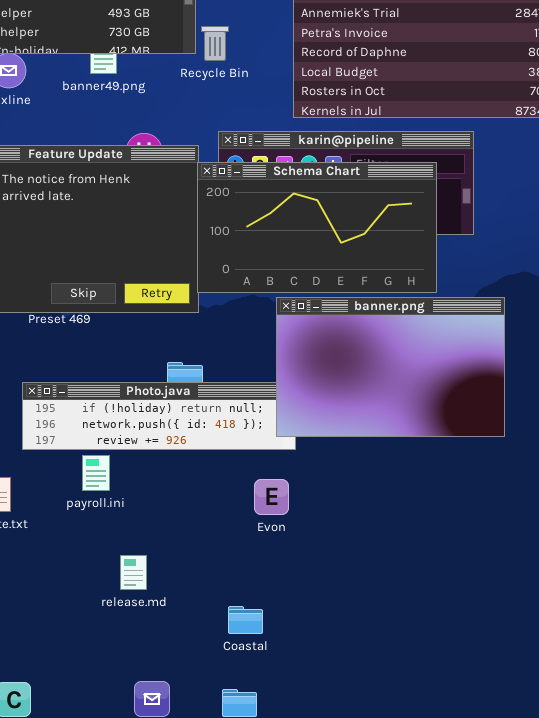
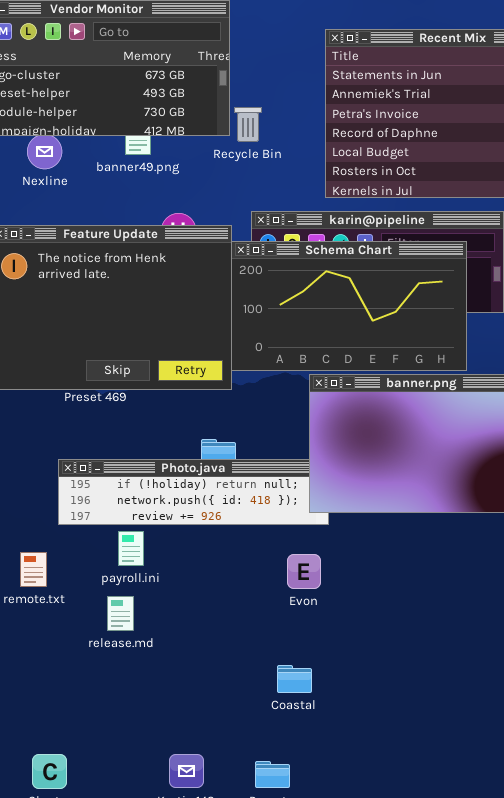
release.md: [120,555,147,590] -> [107,596,134,631], moved
Coastal: [228,606,263,634] -> [277,665,312,693], moved

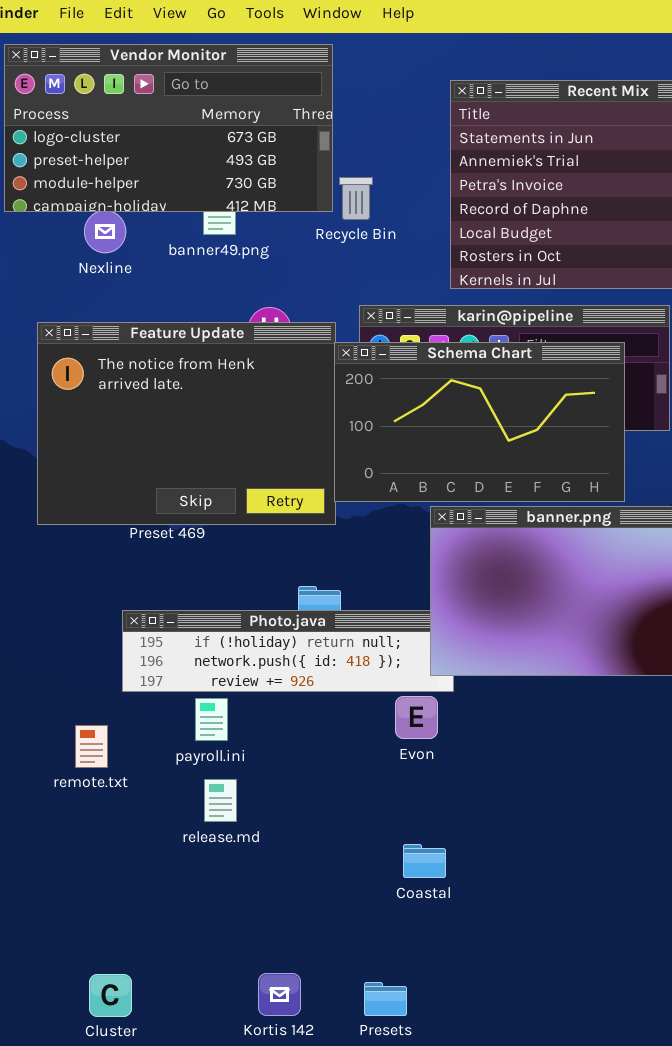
Evon: [287,554,321,589] -> [395,696,438,739], moved
release.md: [107,596,134,631] -> [204,779,237,822], moved
Coastal: [277,665,312,693] -> [403,844,446,878], moved

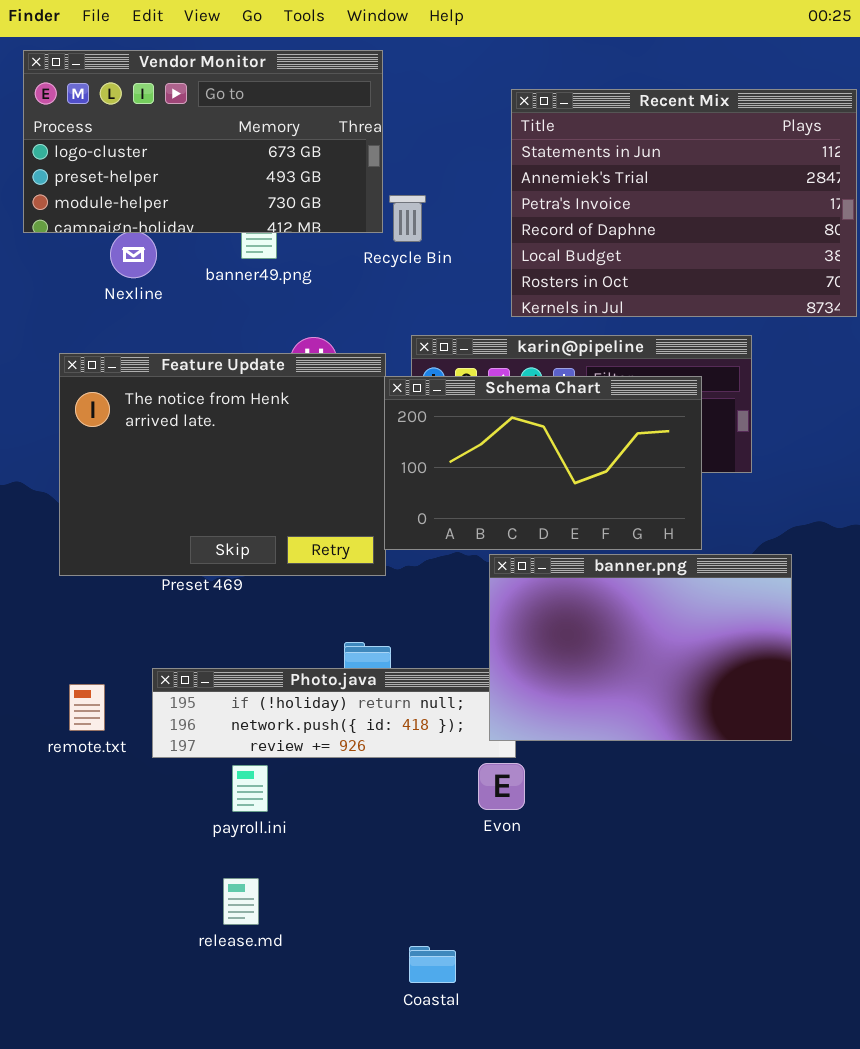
Evon: [395,696,438,739] -> [478,763,525,810], moved
remote.txt: [75,725,108,768] -> [69,684,105,731], moved
release.md: [204,779,237,822] -> [223,878,259,925], moved
Coastal: [403,844,446,878] -> [409,946,456,983], moved

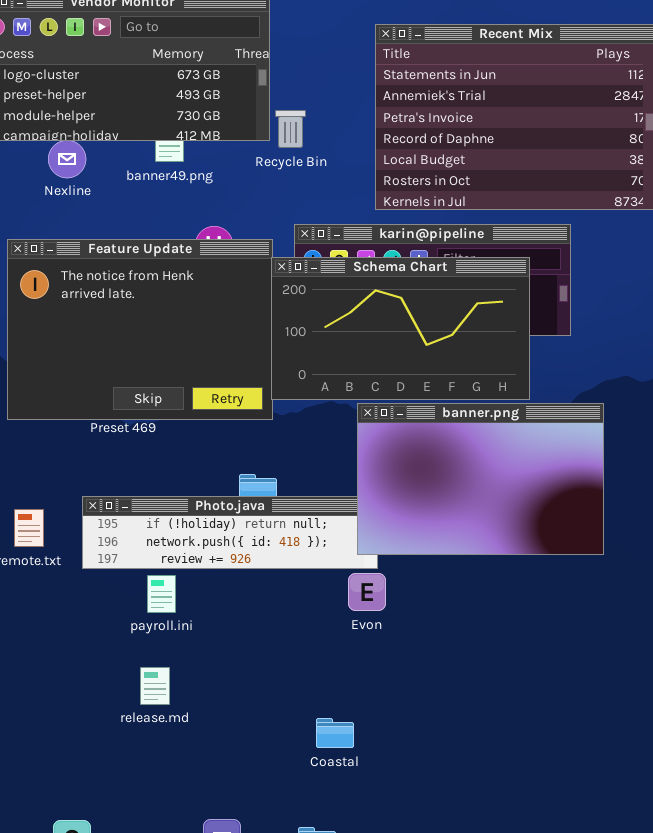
Coastal: [409,946,456,983] -> [316,718,354,748], moved

